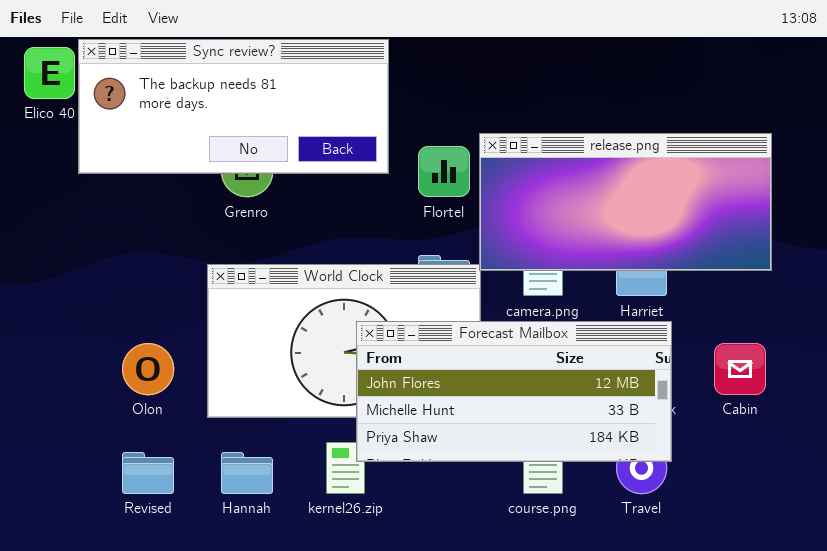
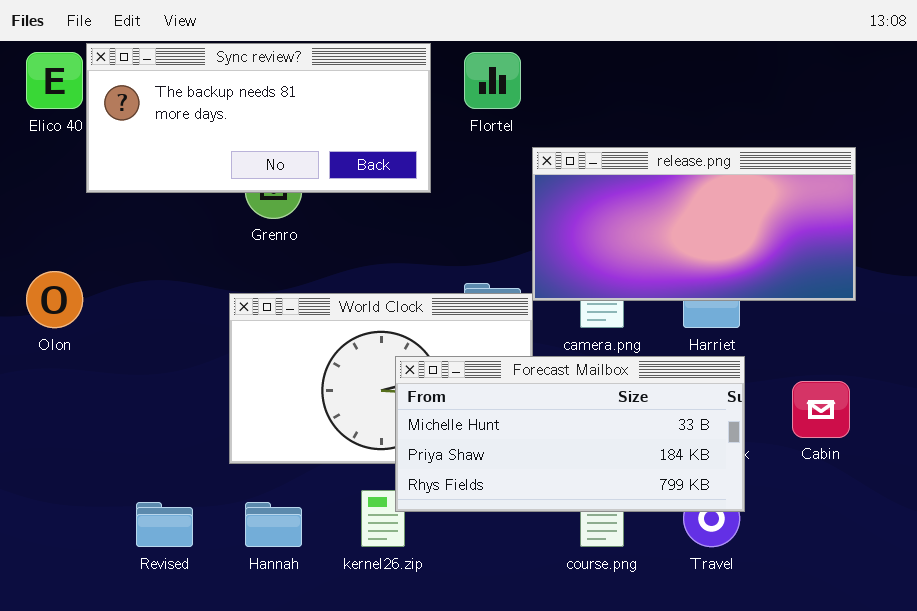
Flortel: [418,146,470,197] -> [464,52,521,109], moved
Forecast Mailbox: [356,321,672,462] -> [395,356,745,512], scrolled down 1 row
Olon: [122,343,174,395] -> [26,271,83,328], moved

